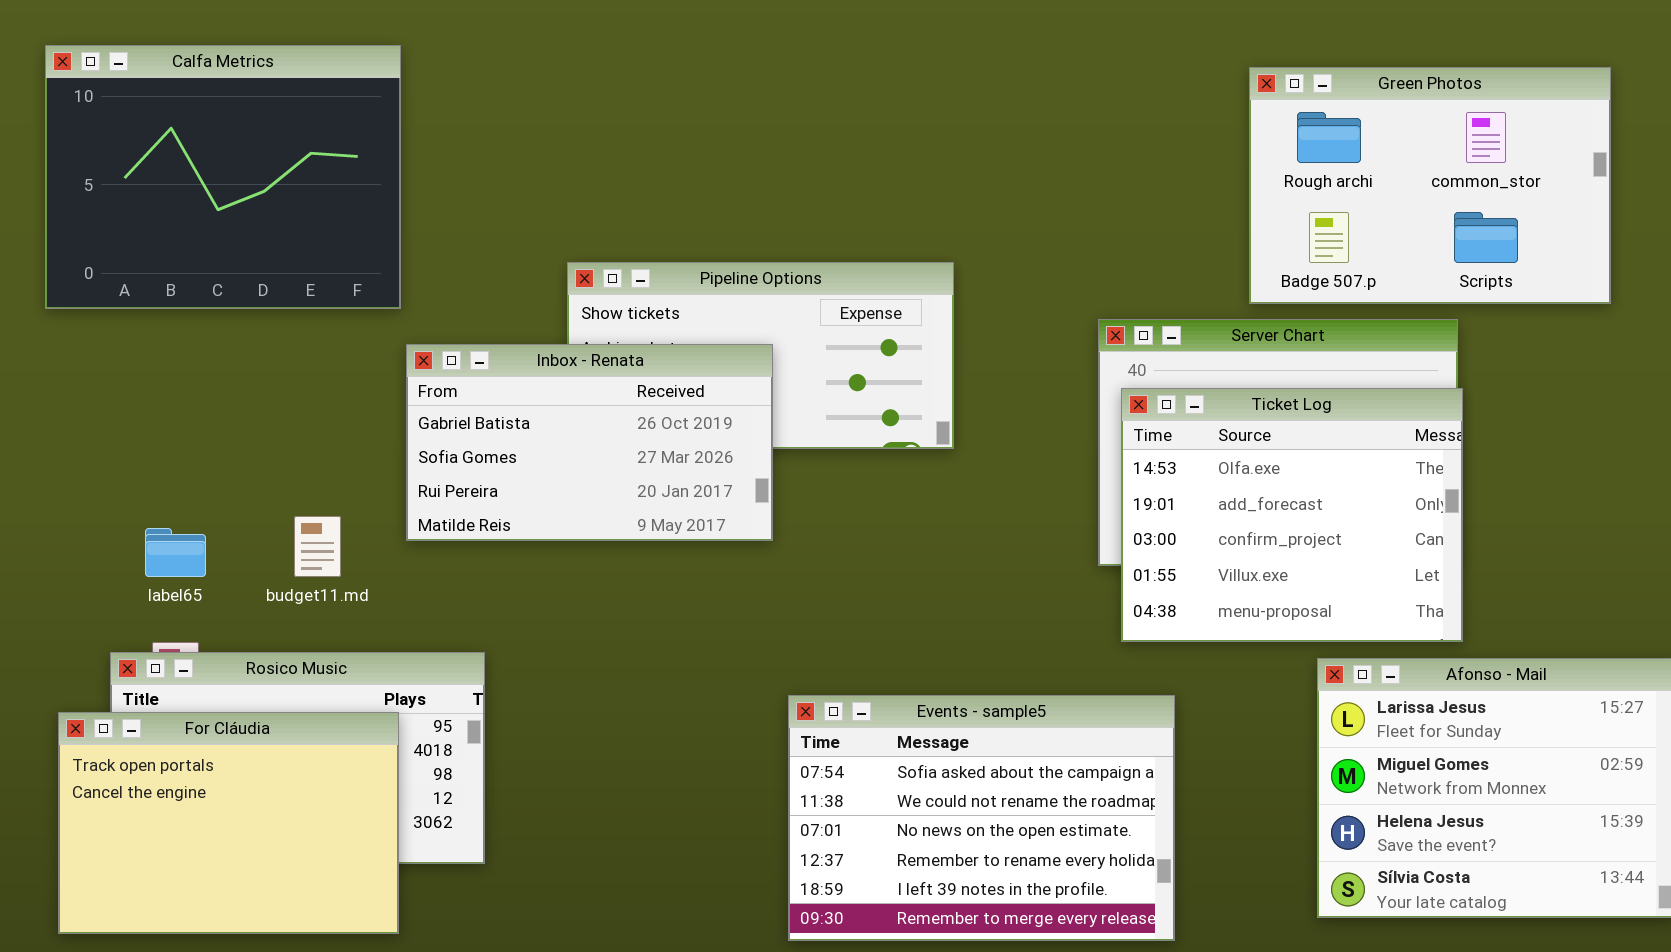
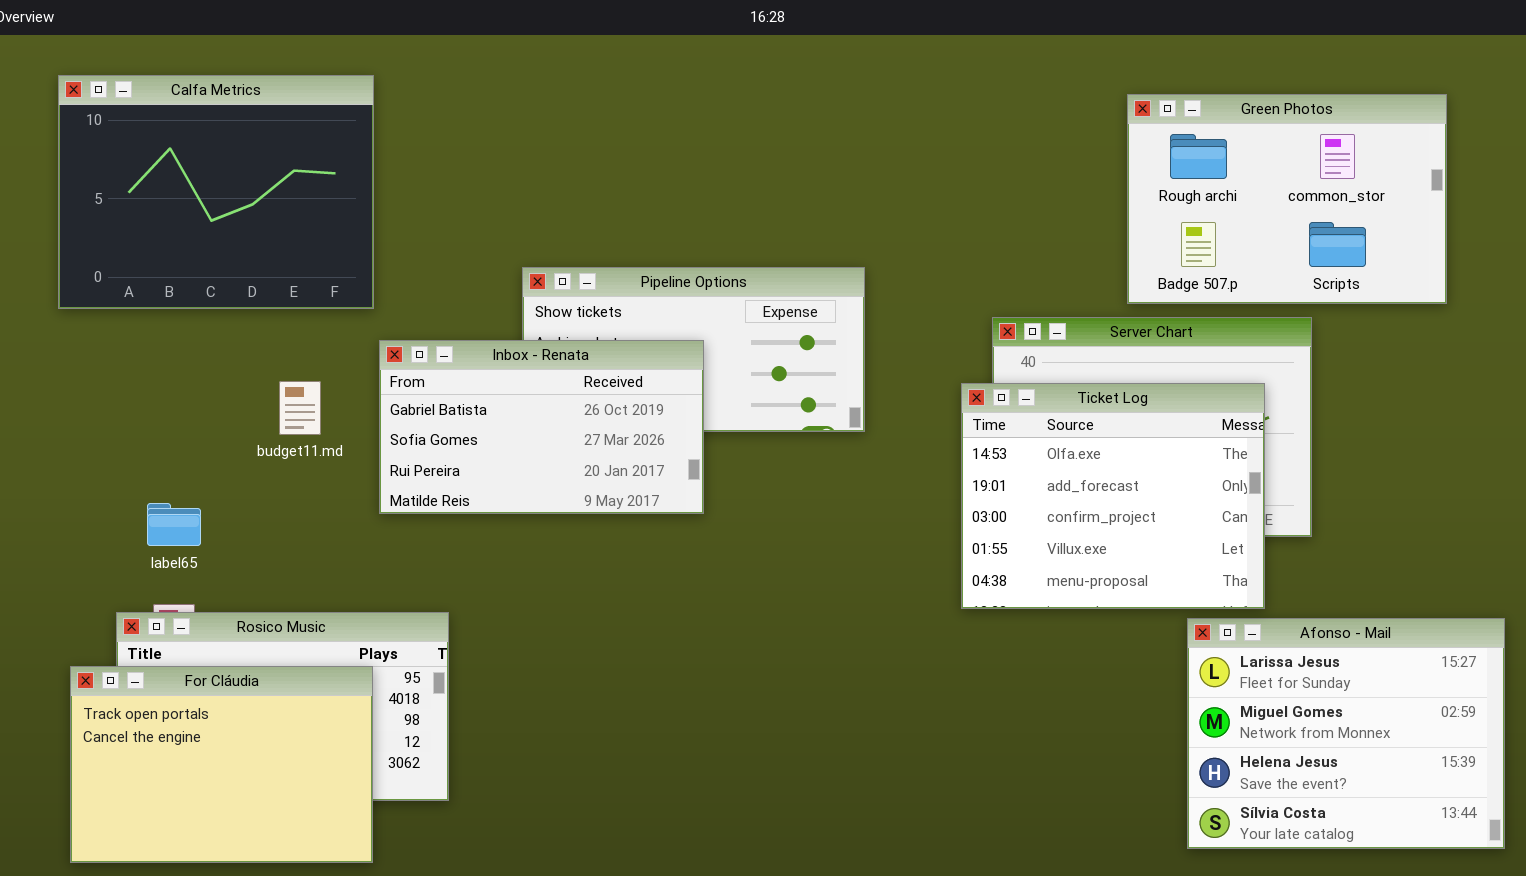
Ticket Log: [1121,388,1463,642] -> [961,383,1265,609], moved
budget11.md: [294,516,341,577] -> [279,381,321,435], moved
Events - sample5: [788,695,1175,941] -> none, closed

